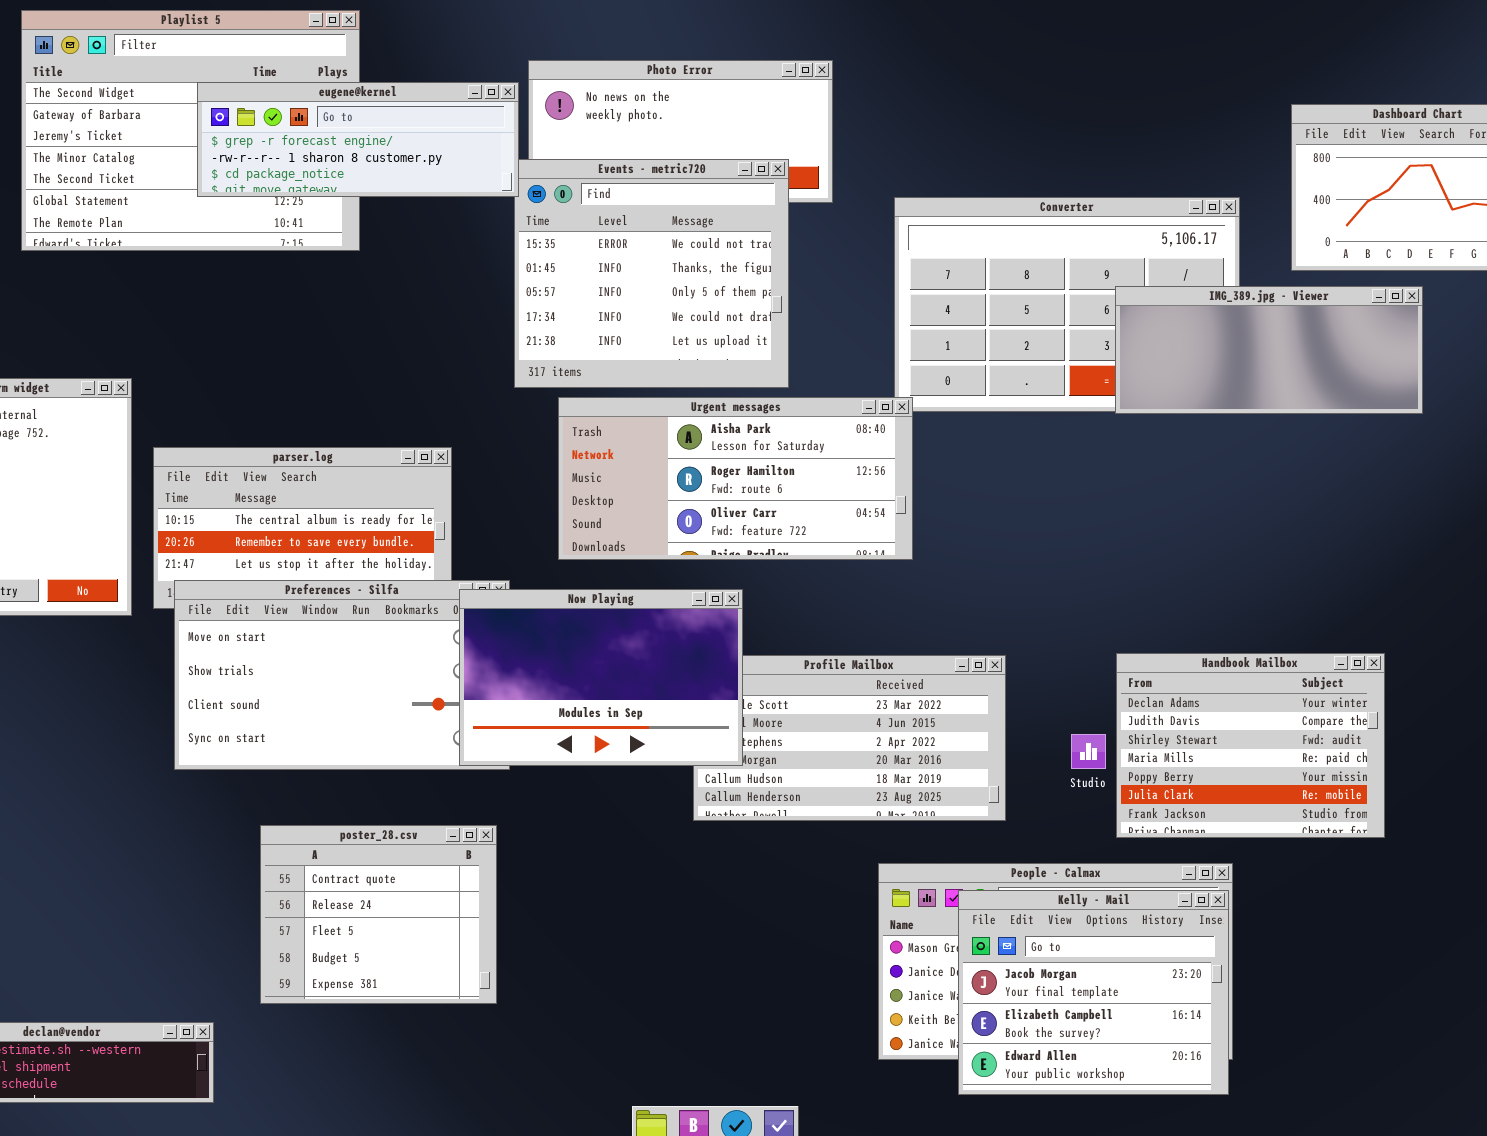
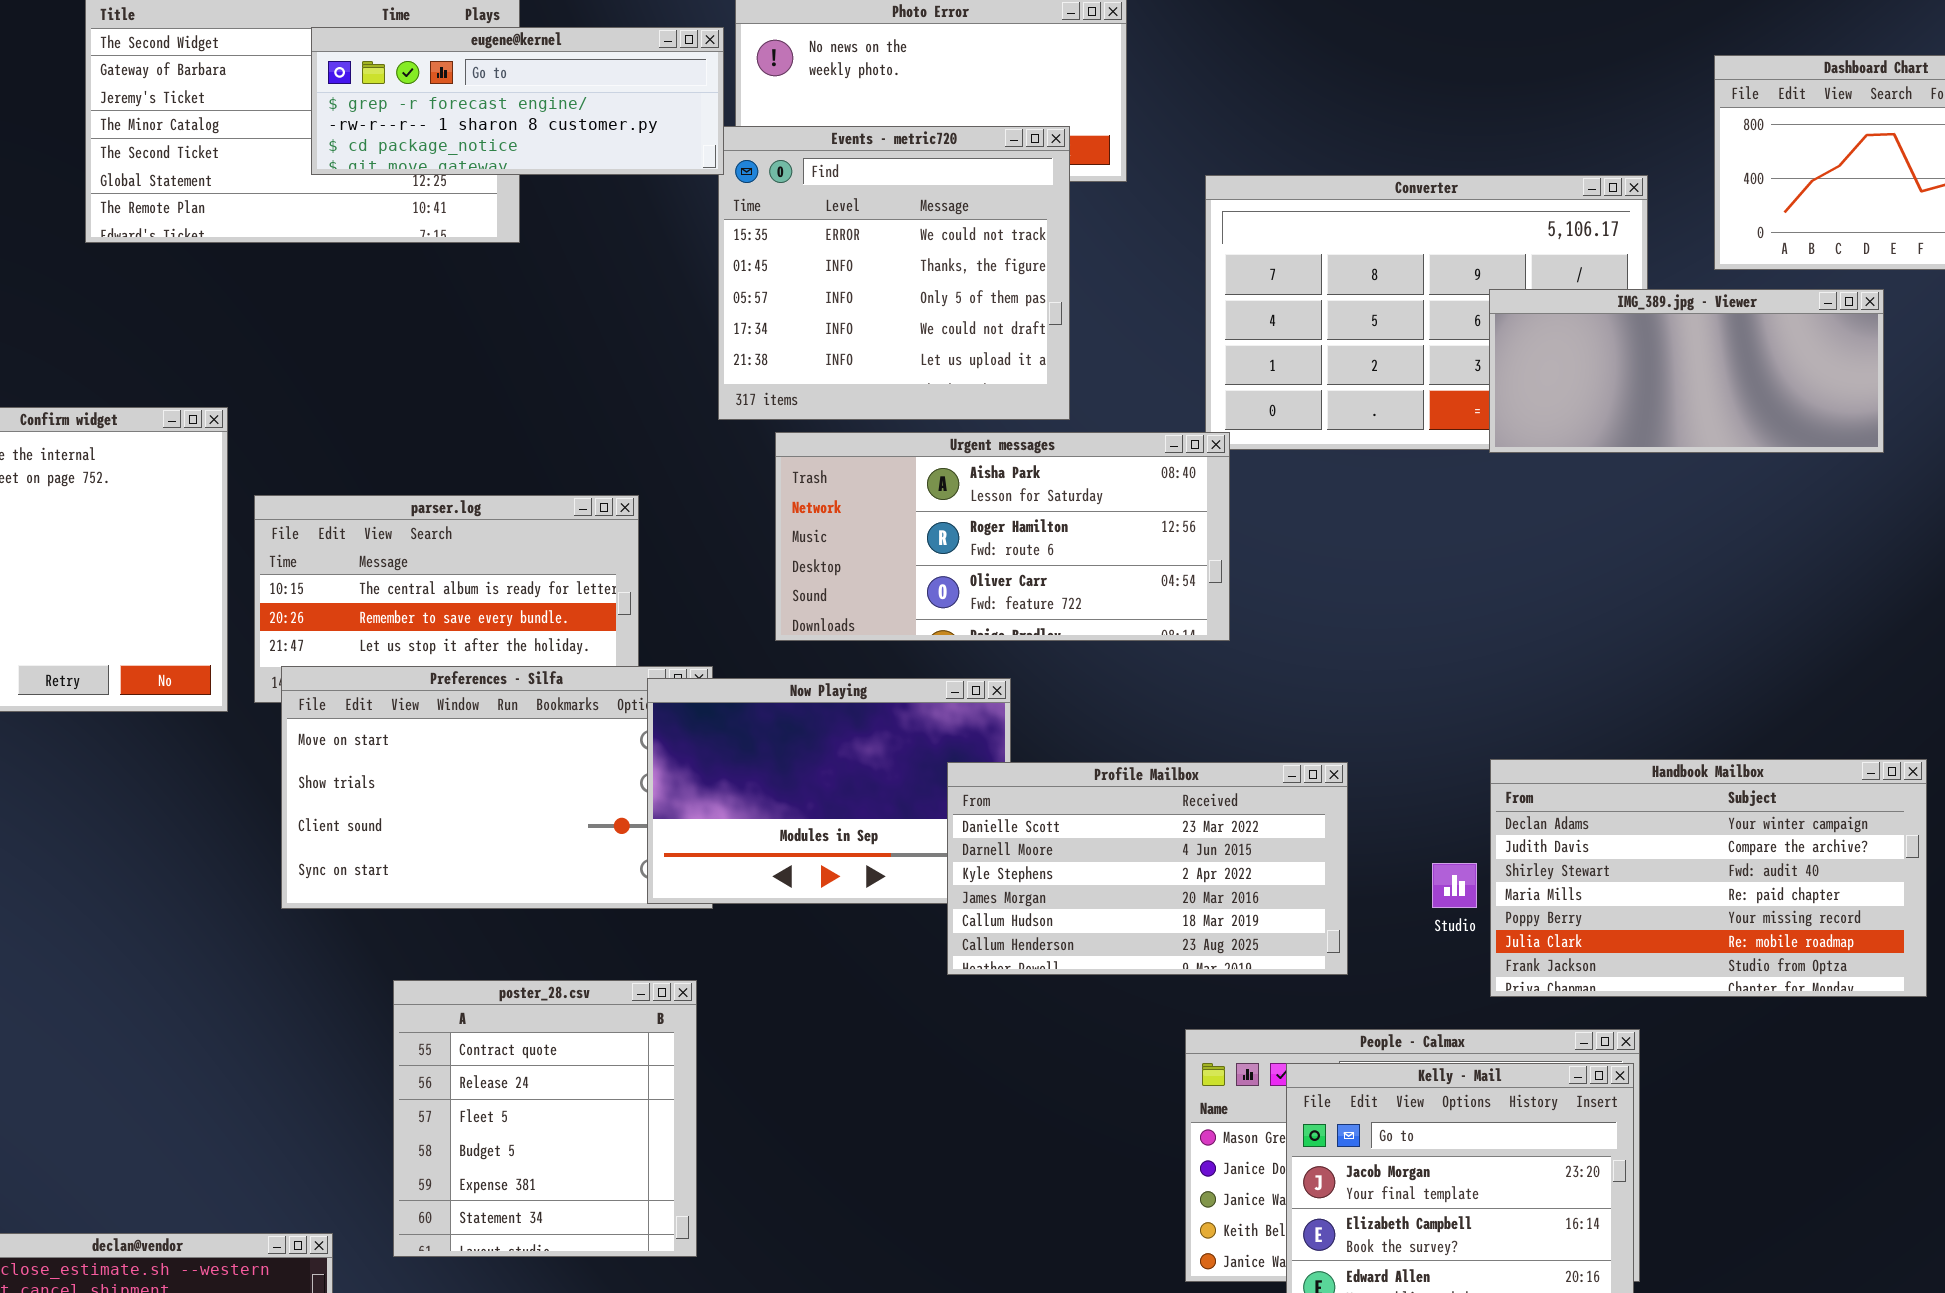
Handbook Mailbox: [1116,653,1385,838] -> [1490,759,1927,997], resized
Profile Mailbox: [693,655,1006,821] -> [947,762,1348,975], raised
poster_28.csv: [260,825,497,1004] -> [393,980,697,1257], resized

